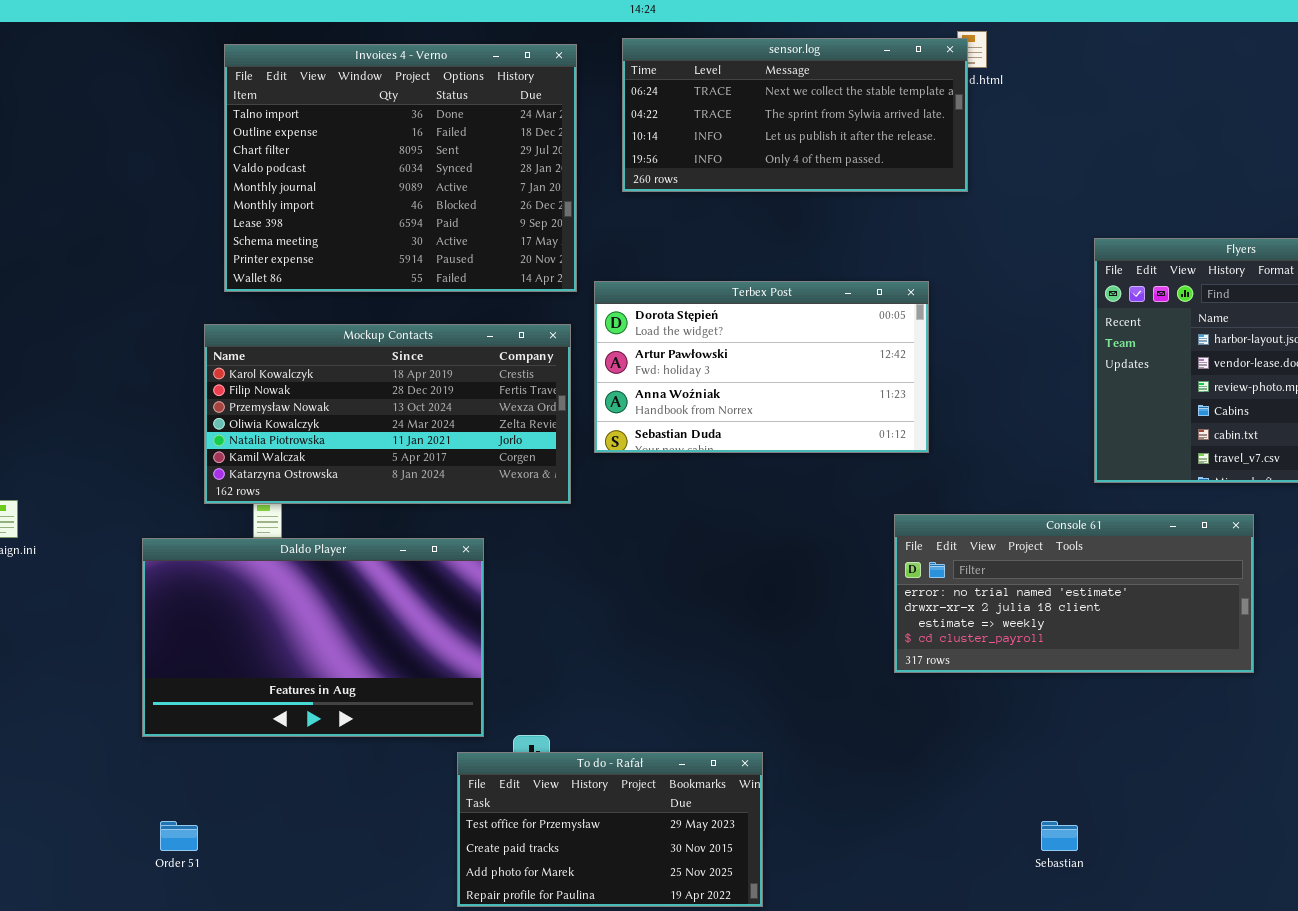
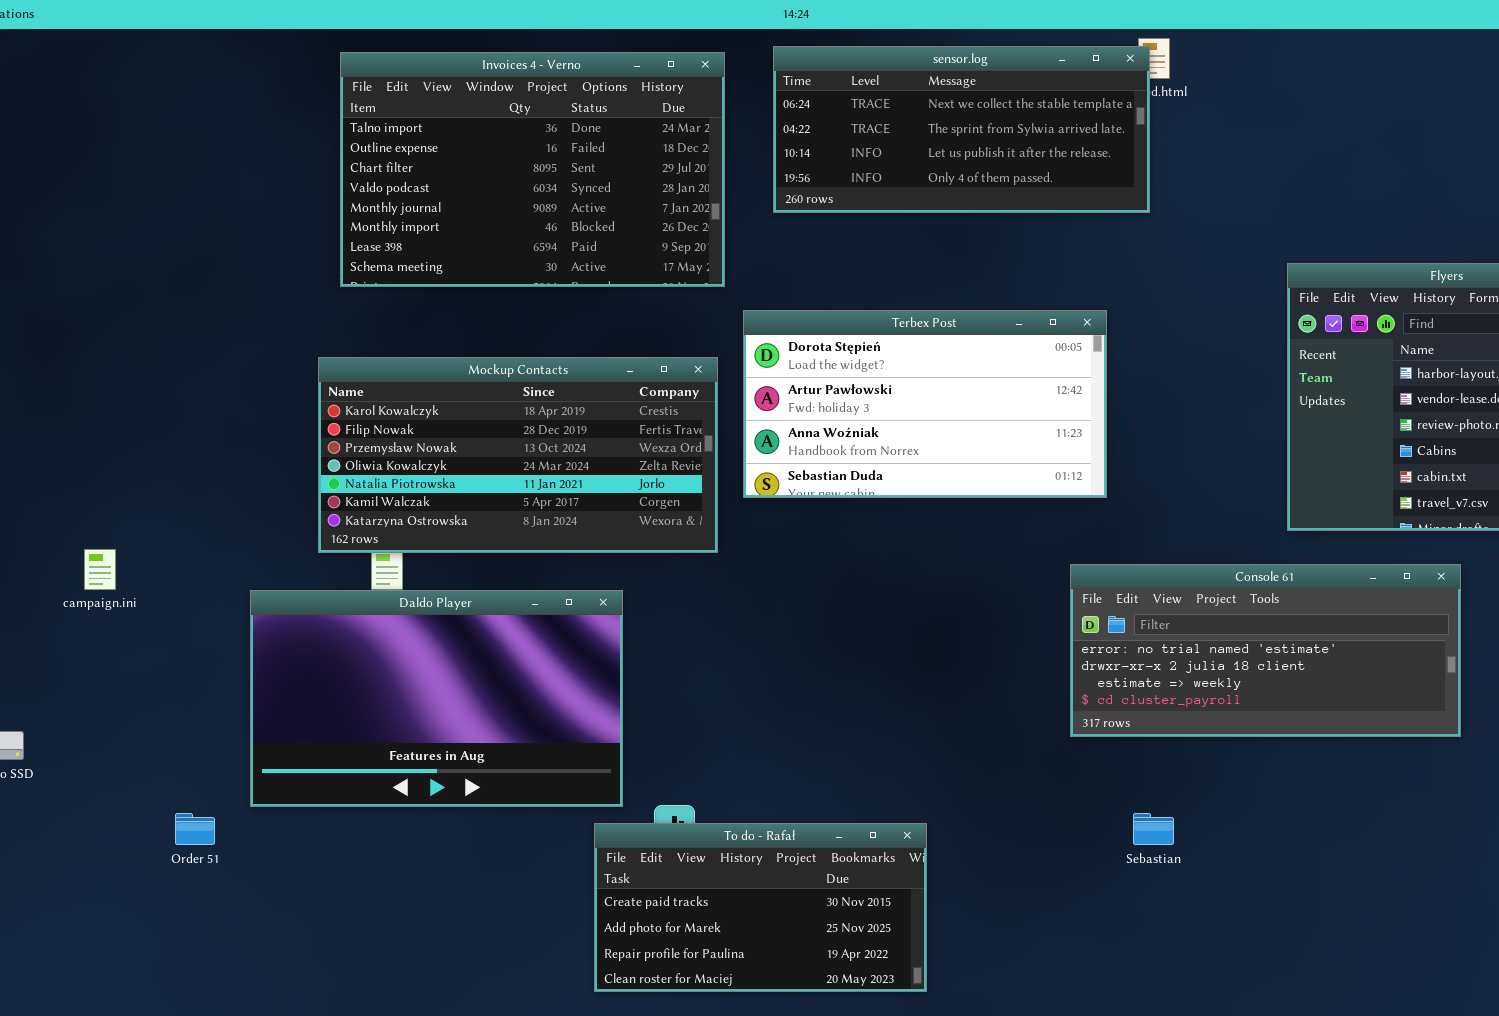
Invoices 4 - Verno: [224,44,577,292] -> [340,52,725,287], resized
To do - Rafał: [457,752,763,907] -> [594,823,927,992], scrolled down 1 row
Order 51: [160,821,198,851] -> [175,813,215,845], moved
Sebastian: [1041,821,1078,851] -> [1133,813,1174,845], moved

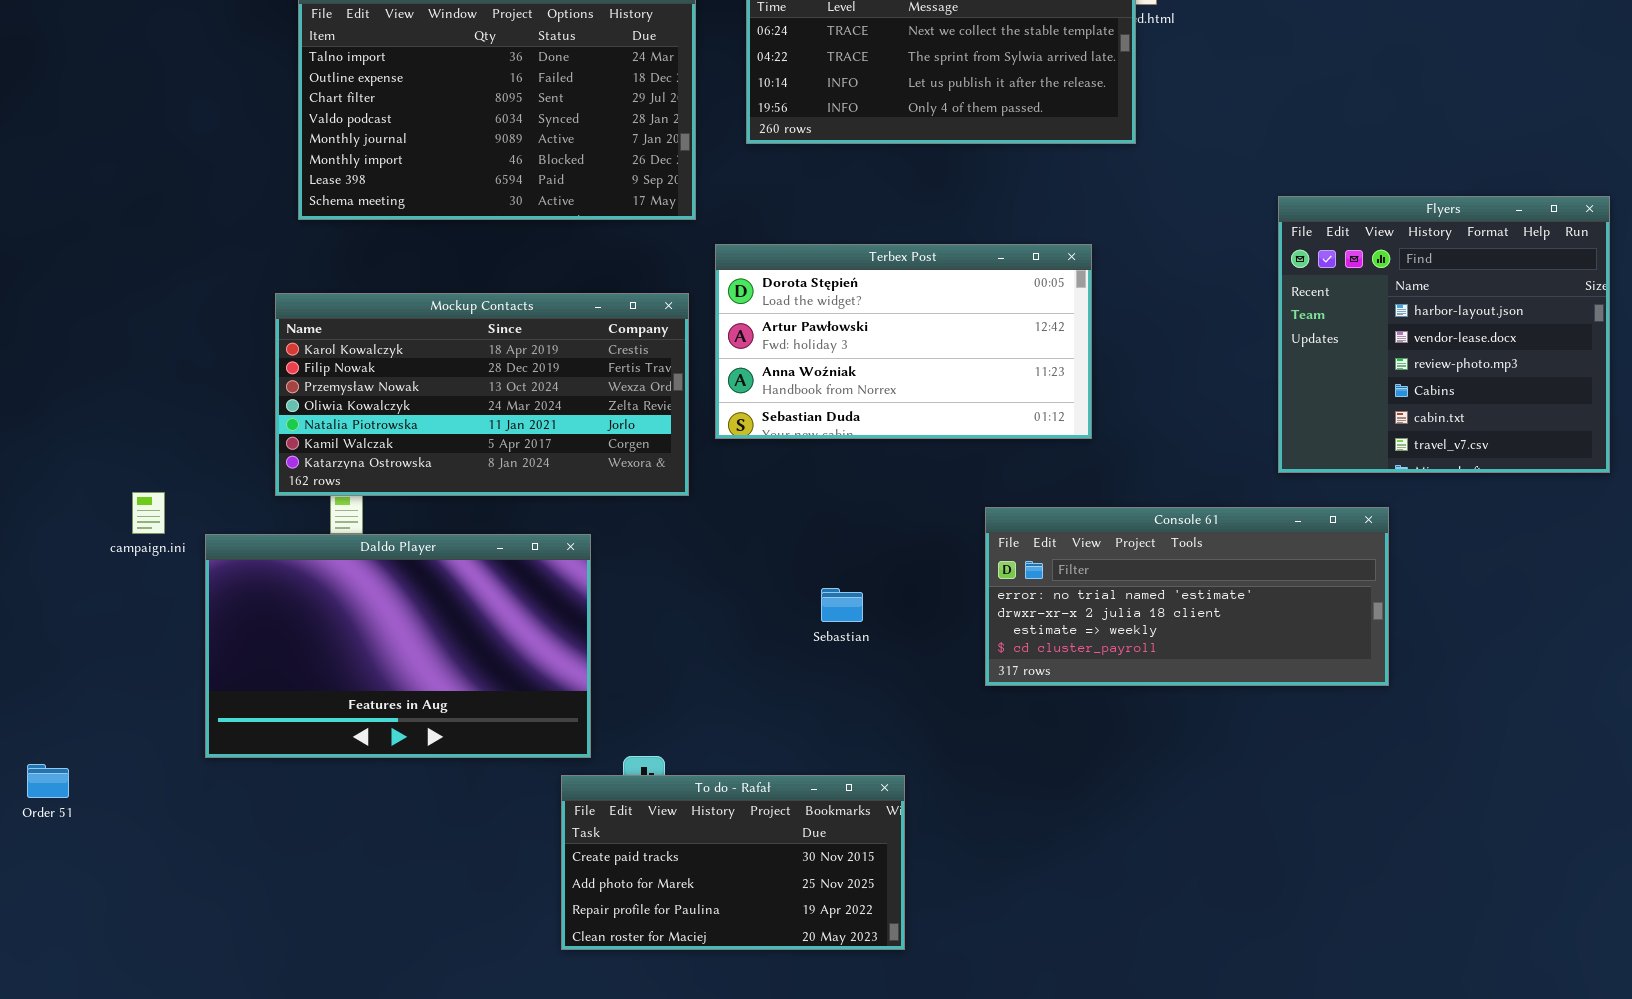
campaign.ini: [84,549,116,590] -> [132,492,165,534], moved
Console 61: [1070,564,1461,737] -> [985,507,1389,686], moved
Order 51: [175,813,215,845] -> [27,764,69,798], moved
Sebastian: [1133,813,1174,845] -> [821,588,863,622], moved

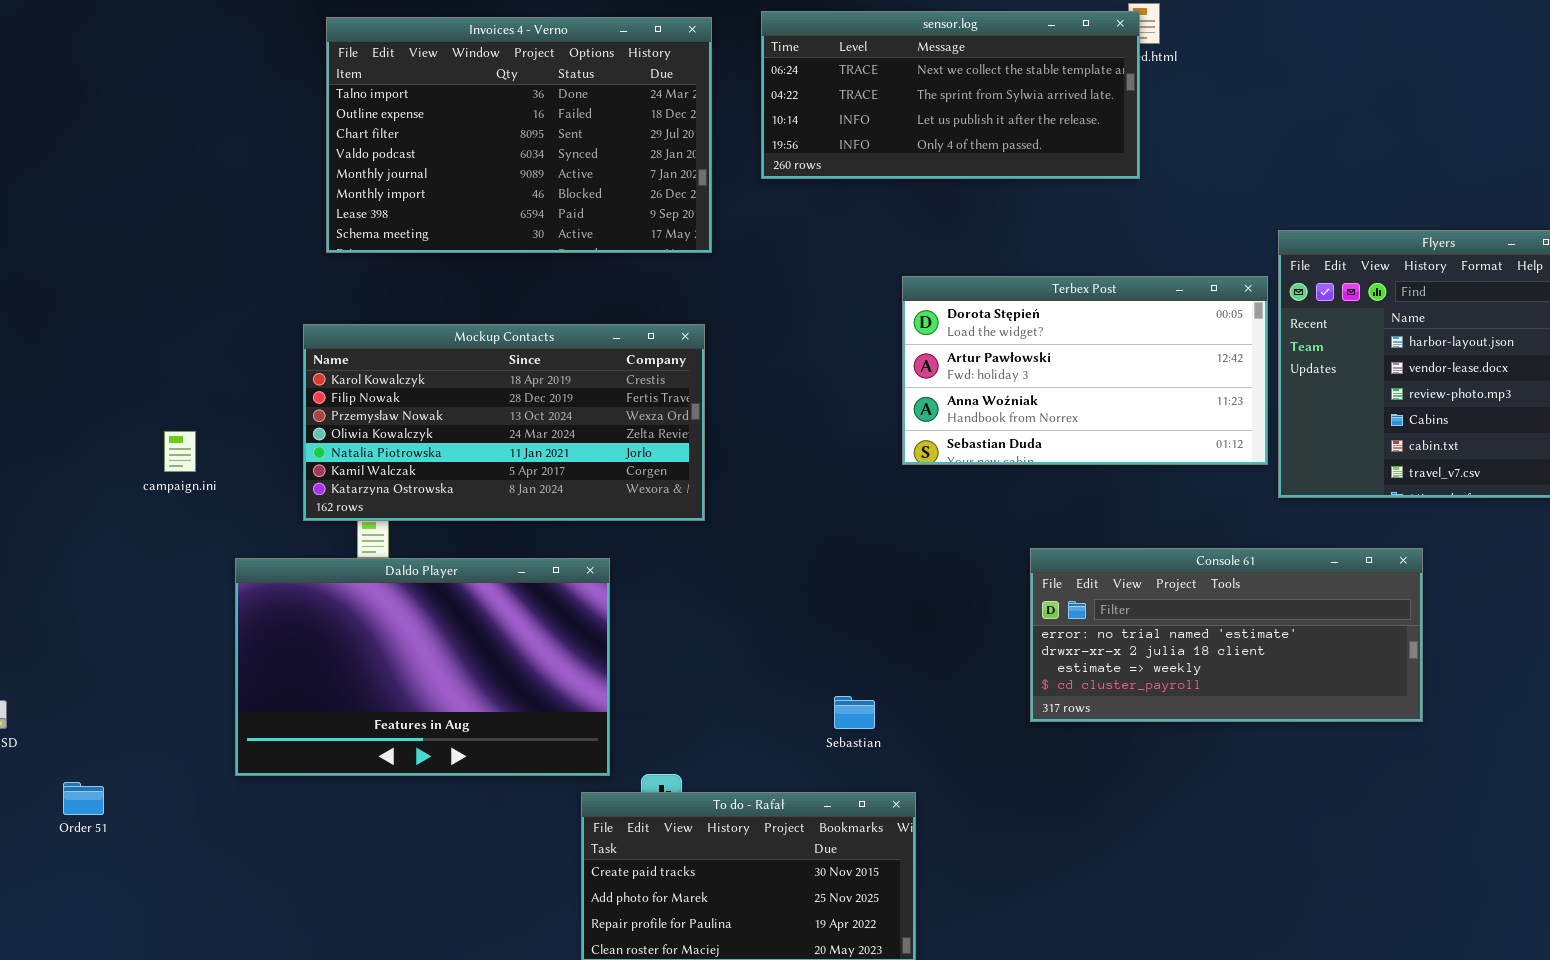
Terbex Post: [715,244,1092,439] -> [902,276,1268,465], moved
campaign.ini: [132,492,165,534] -> [164,431,196,472], moved
Console 61: [985,507,1389,686] -> [1030,548,1423,722], moved
Sebastian: [821,588,863,622] -> [834,696,875,729], moved

